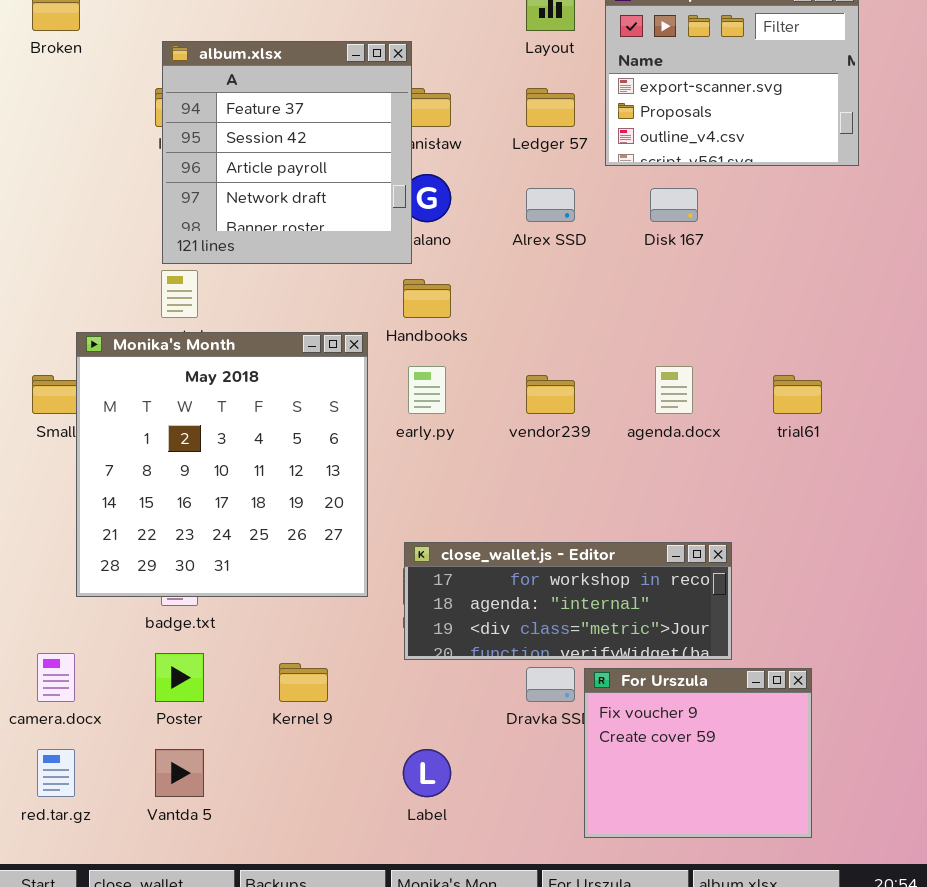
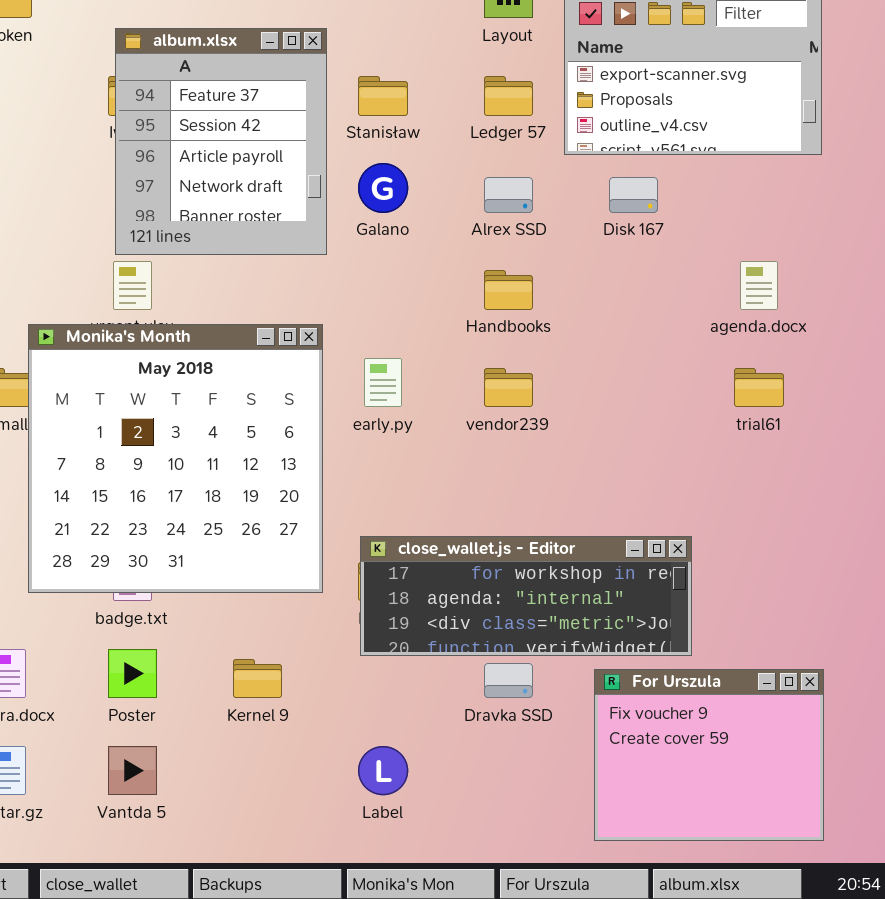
album.xlsx: [162,41,412,264] -> [115,28,327,255], resized
Handbooks: [403,279,451,318] -> [484,270,533,310], moved
agenda.docx: [655,366,693,414] -> [740,261,778,310], moved
For Urszula: [584,668,812,838] -> [594,669,824,841], moved

